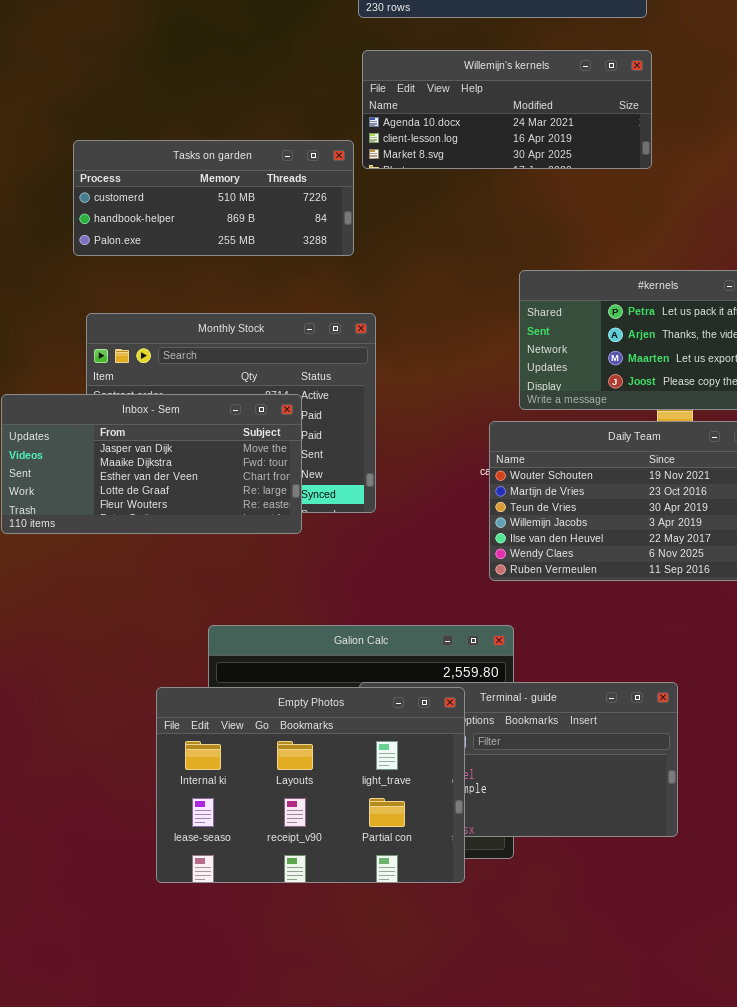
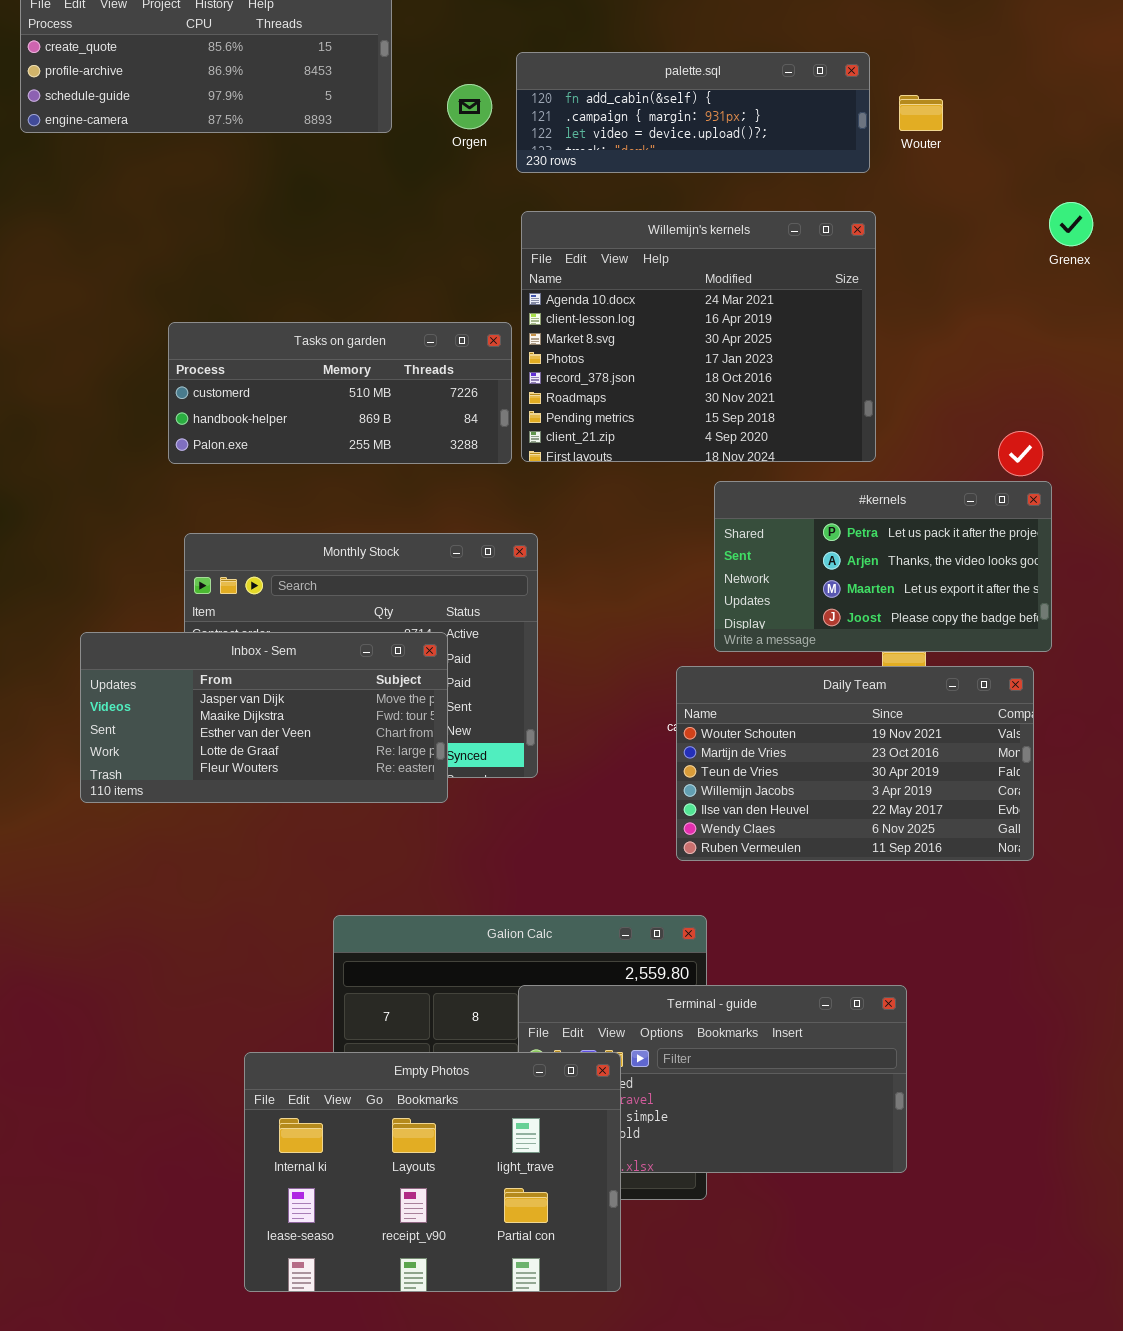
Willemijn's kernels: [362,50,652,169] -> [521,211,876,462], resized
Empty Photos: [156,687,465,883] -> [244,1052,621,1292], moved

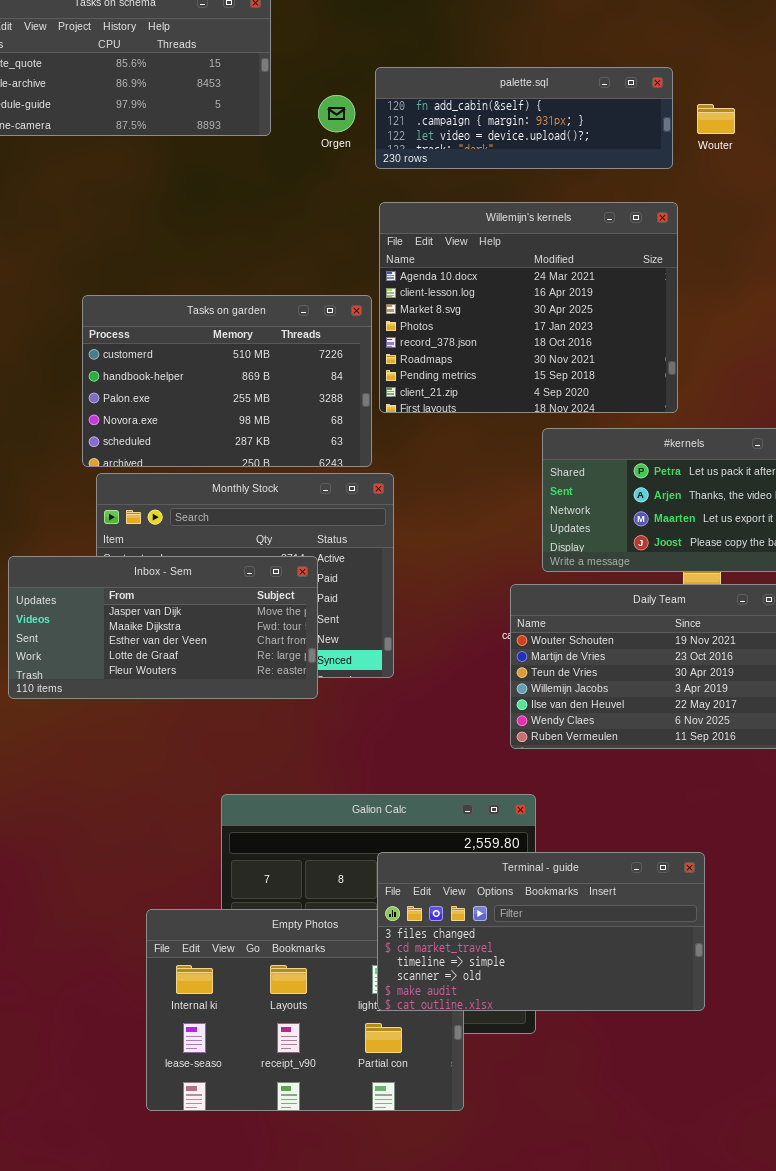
Tasks on garden: [168,322,512,464] -> [82,295,372,467], resized
Terminal - guide: [518,985,907,1173] -> [377,852,705,1011], raised

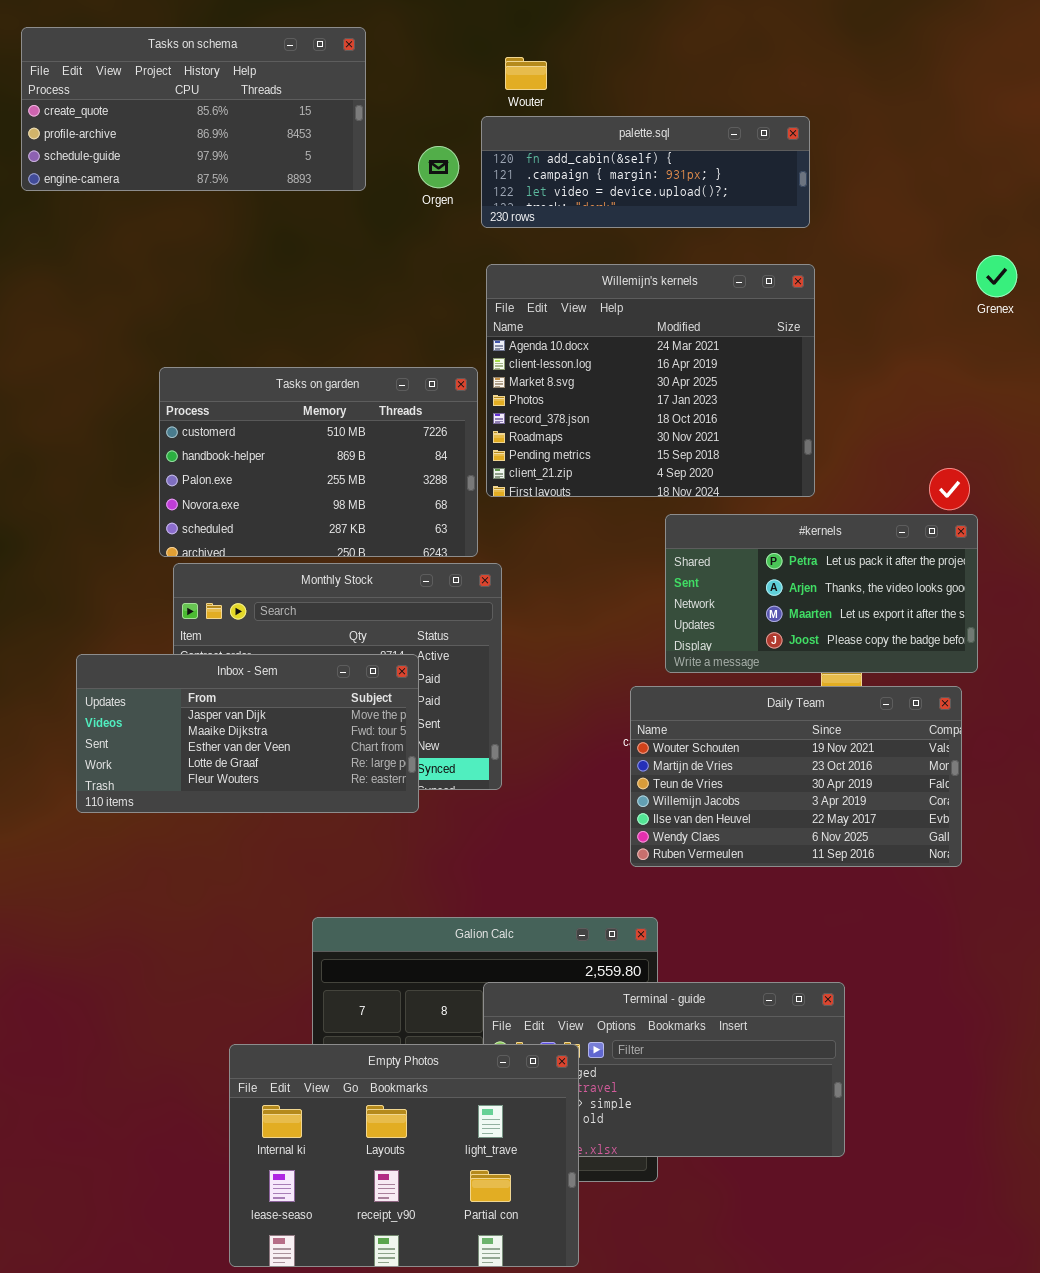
Wouter: [697,104,735,134] -> [505,57,547,90], moved
Empty Photos: [146,909,464,1111] -> [229,1044,579,1267], raised

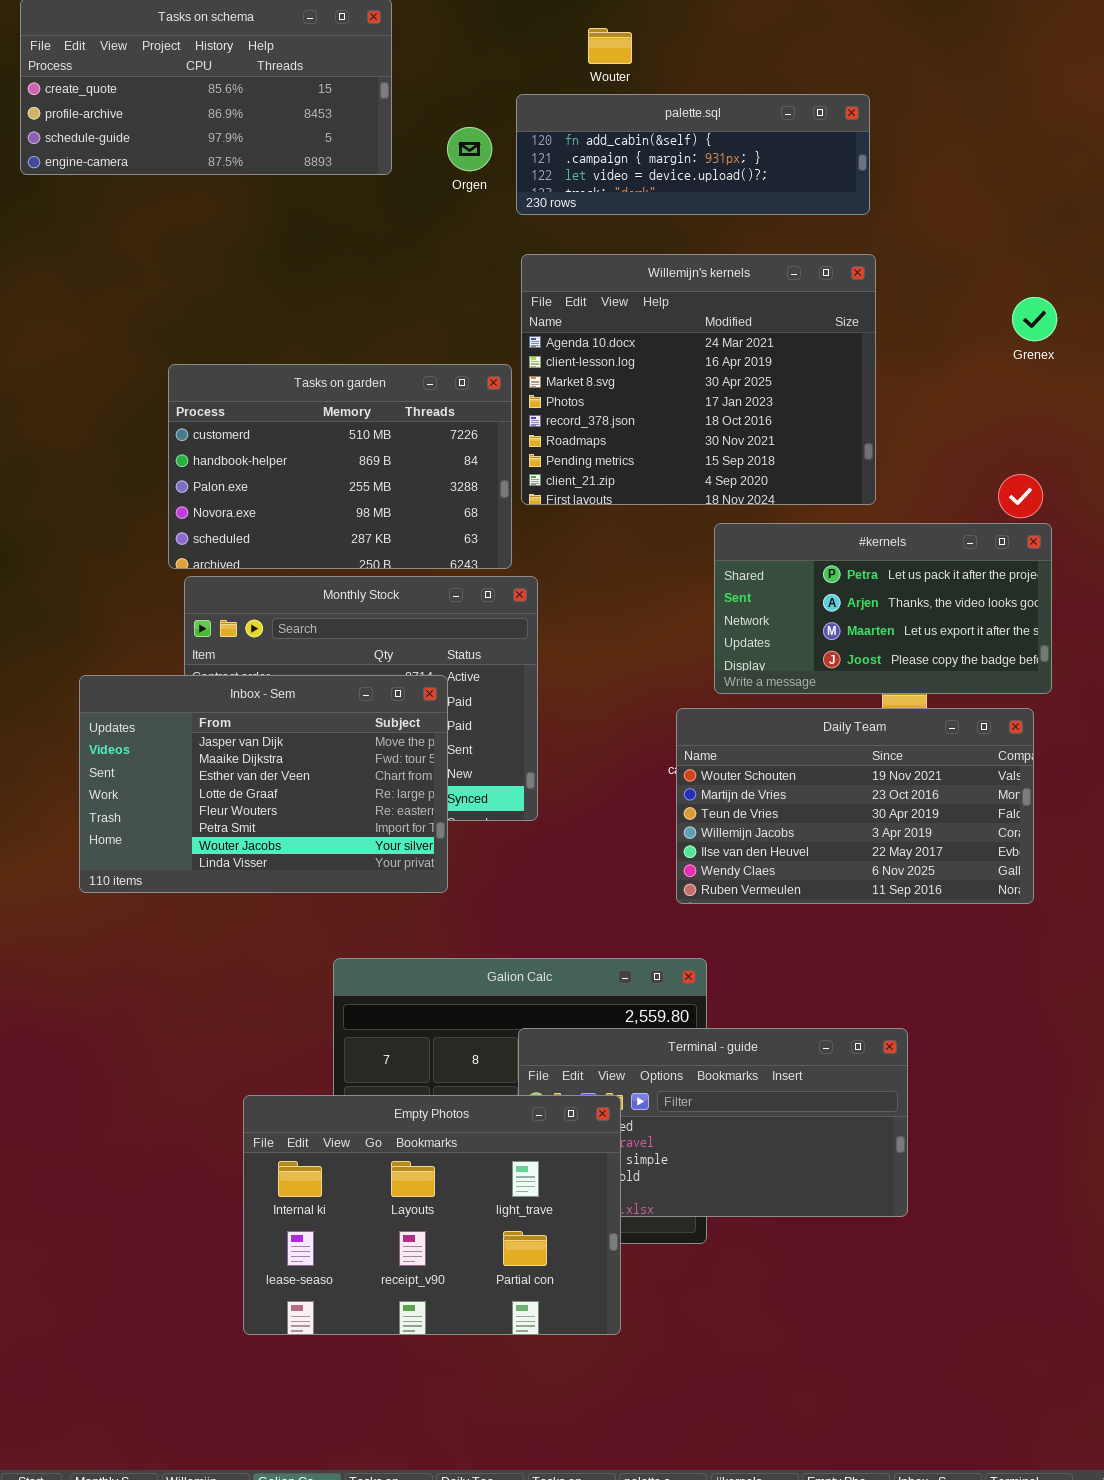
Wouter: [505,57,547,90] -> [588,28,632,64], moved
Grenex: [976,255,1017,297] -> [1012,297,1057,341], moved
Inbox - Sem: [76,654,419,813] -> [79,675,448,893], resized

